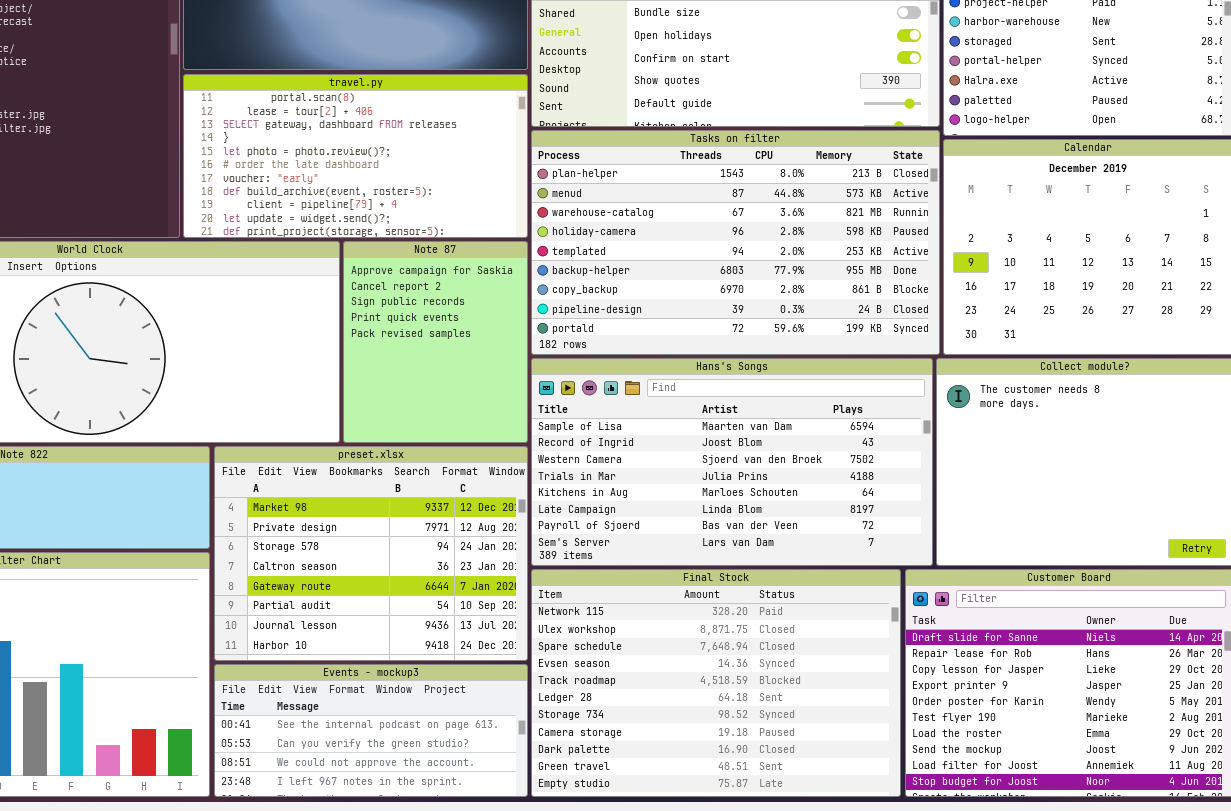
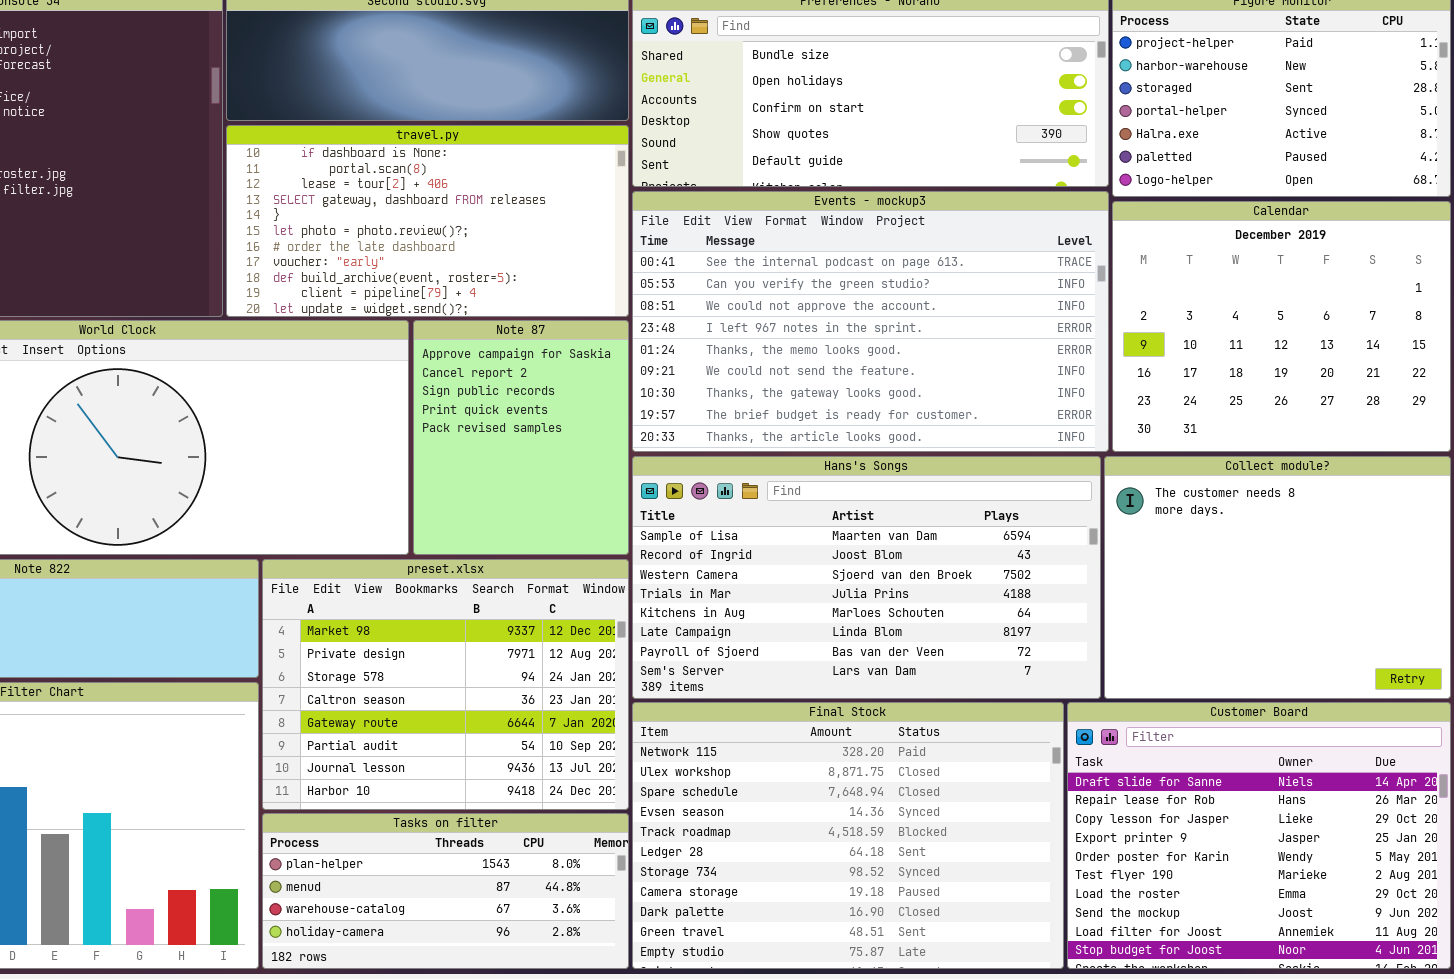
travel.py: [183,74,528,238] -> [226,125,629,317], scrolled up 1 row
Tasks on filter: [531,130,940,355] -> [262,813,629,969], moved, resized
Events - mockup3: [214,664,528,797] -> [632,191,1109,452], moved, resized

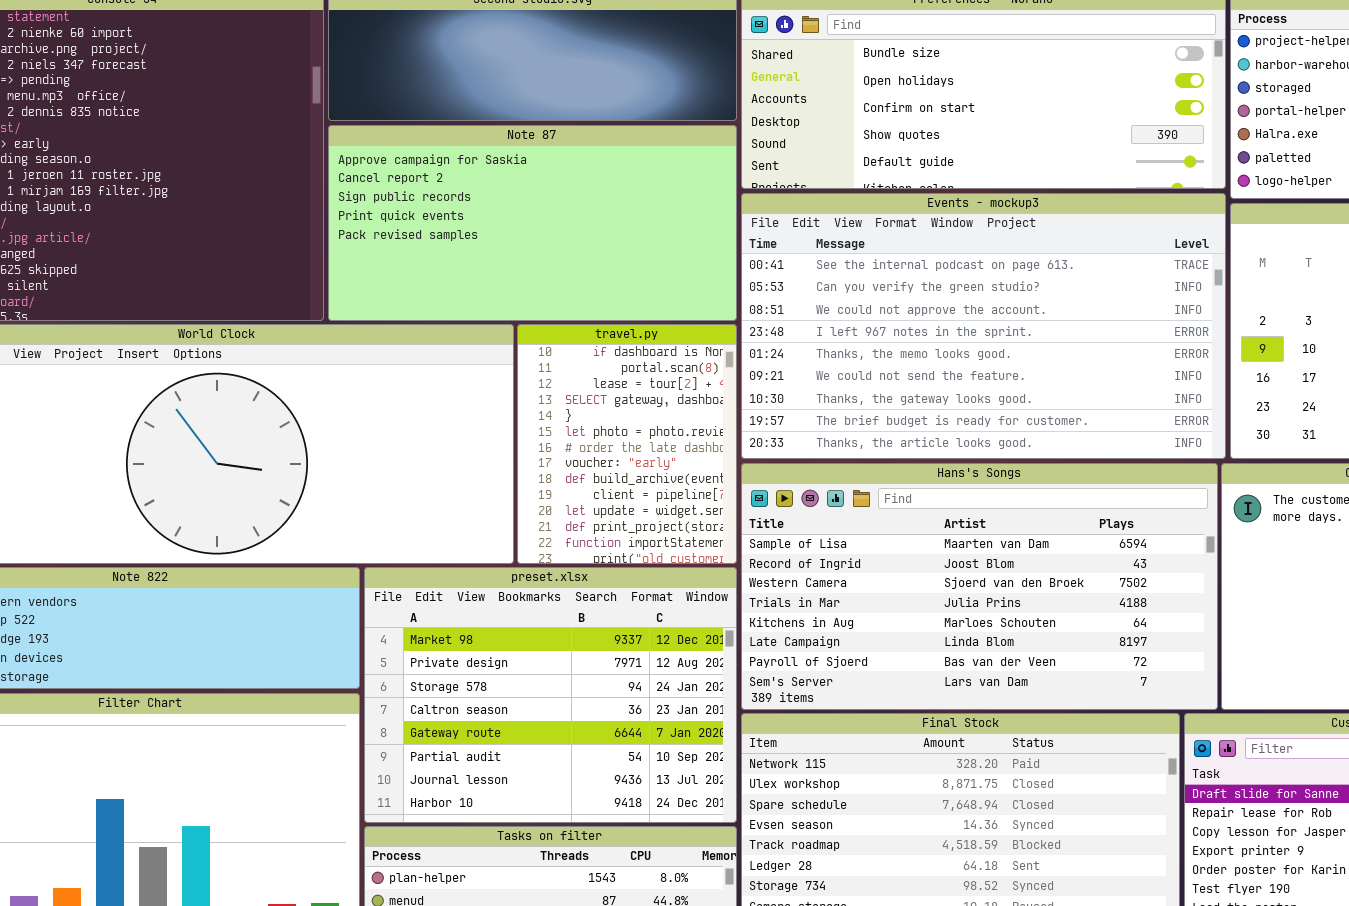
travel.py: [226,125,629,317] -> [517,324,737,564], moved, resized
Note 87: [413,320,629,555] -> [328,125,737,321], moved, resized

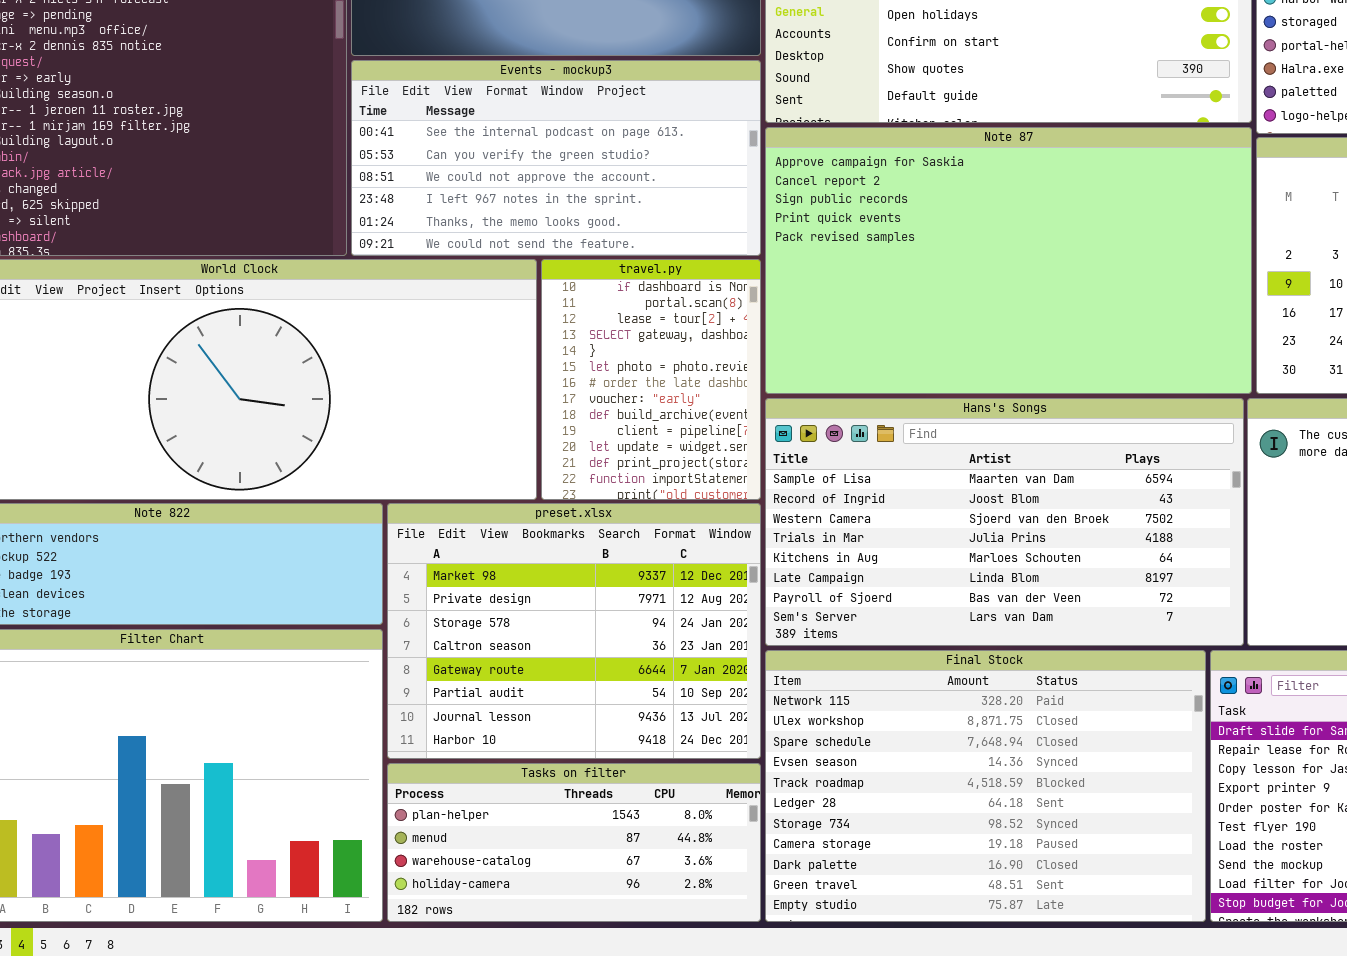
Note 87: [328,125,737,321] -> [765,127,1252,394], moved, resized
Events - mockup3: [741,193,1226,459] -> [351,60,761,256], moved, resized

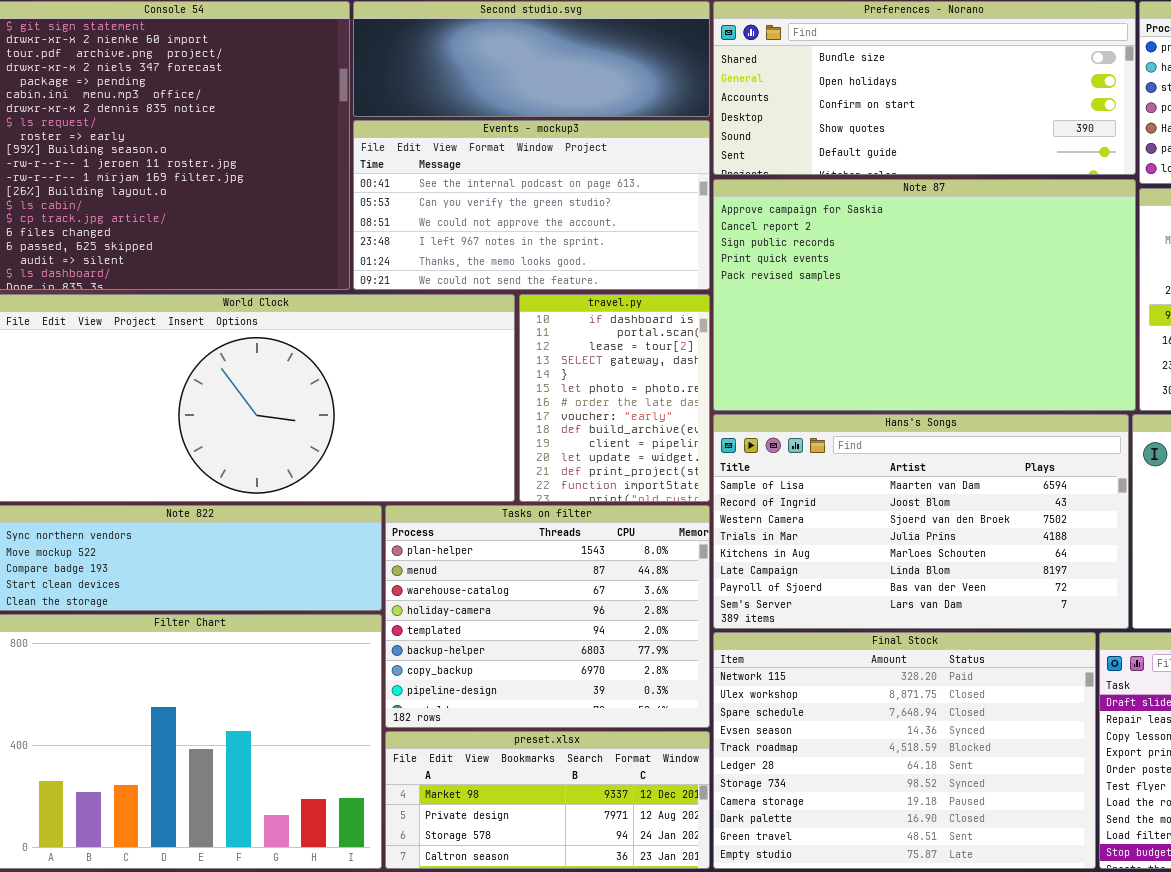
preset.xlsx: [387,503,761,759] -> [385,731,710,869], moved, resized
Tasks on filter: [387,763,761,922] -> [385,505,710,728], moved, resized

